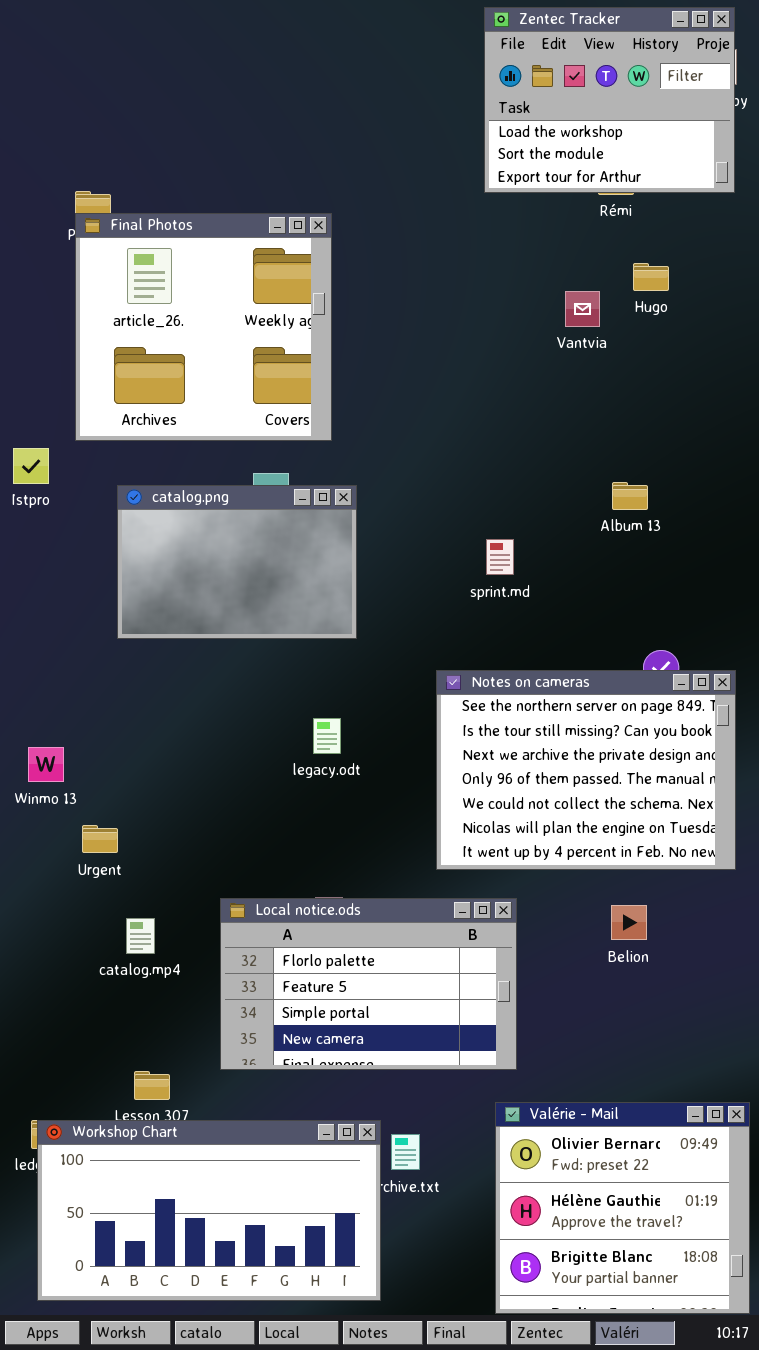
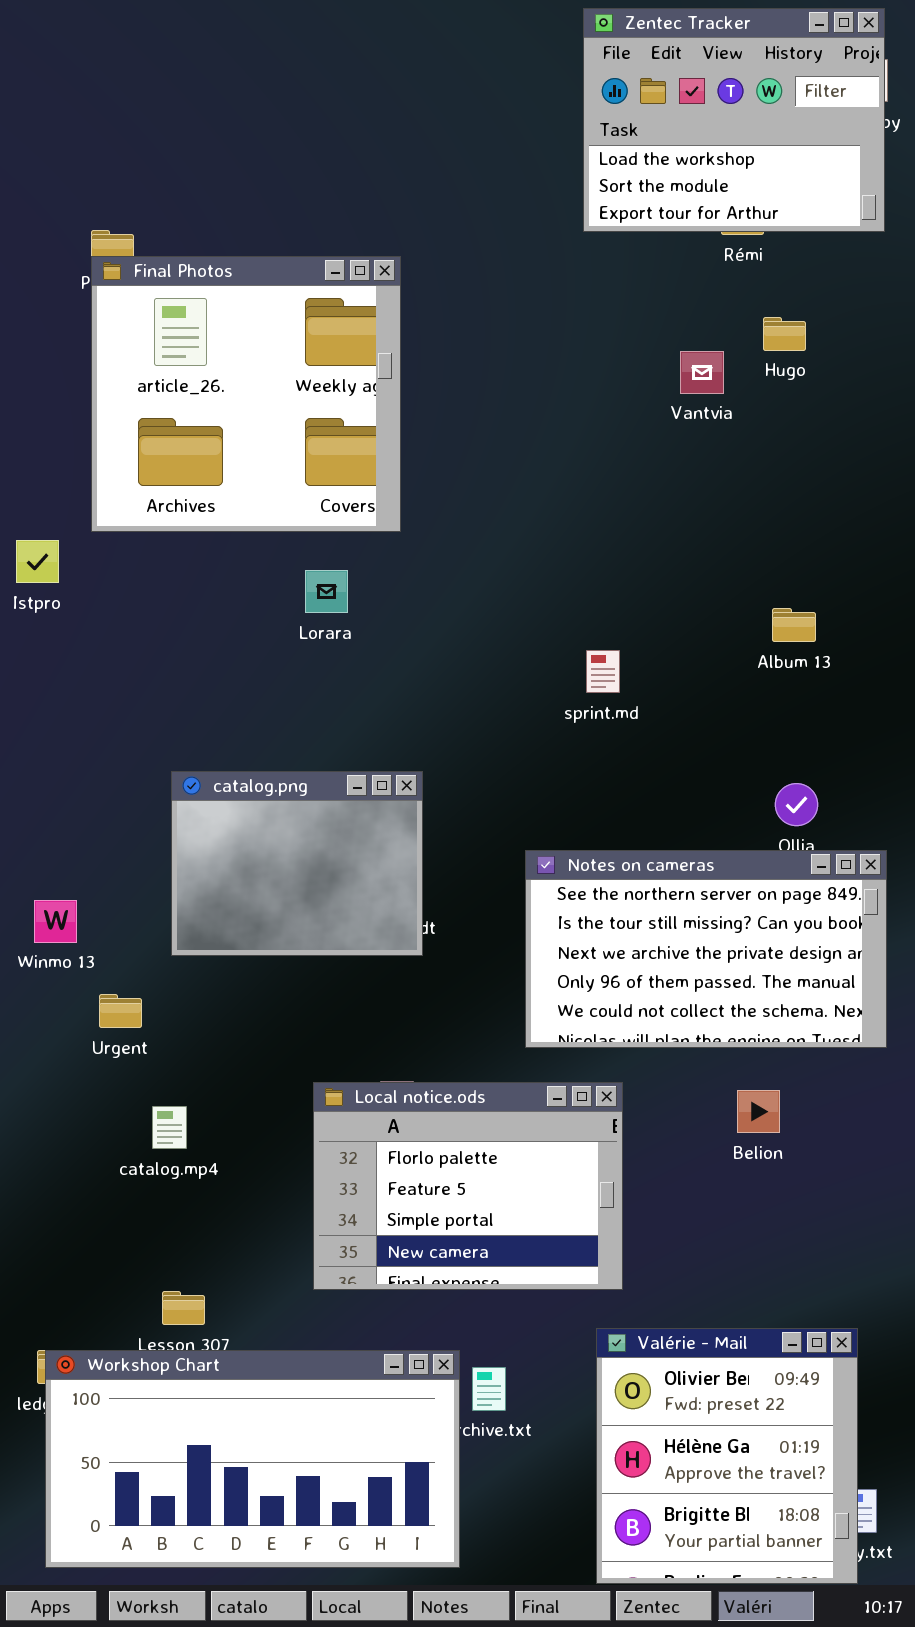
Album 13: [612,482,648,510] -> [772,608,816,642], moved
catalog.png: [117,485,357,639] -> [171,771,423,956], moved, resized
Notes on cameras: [436,670,736,870] -> [525,850,887,1048], resized
Local notice.ods: [220,898,517,1070] -> [313,1082,623,1290], resized
Valérie - Mail: [495,1102,750,1314] -> [596,1328,858,1584], resized

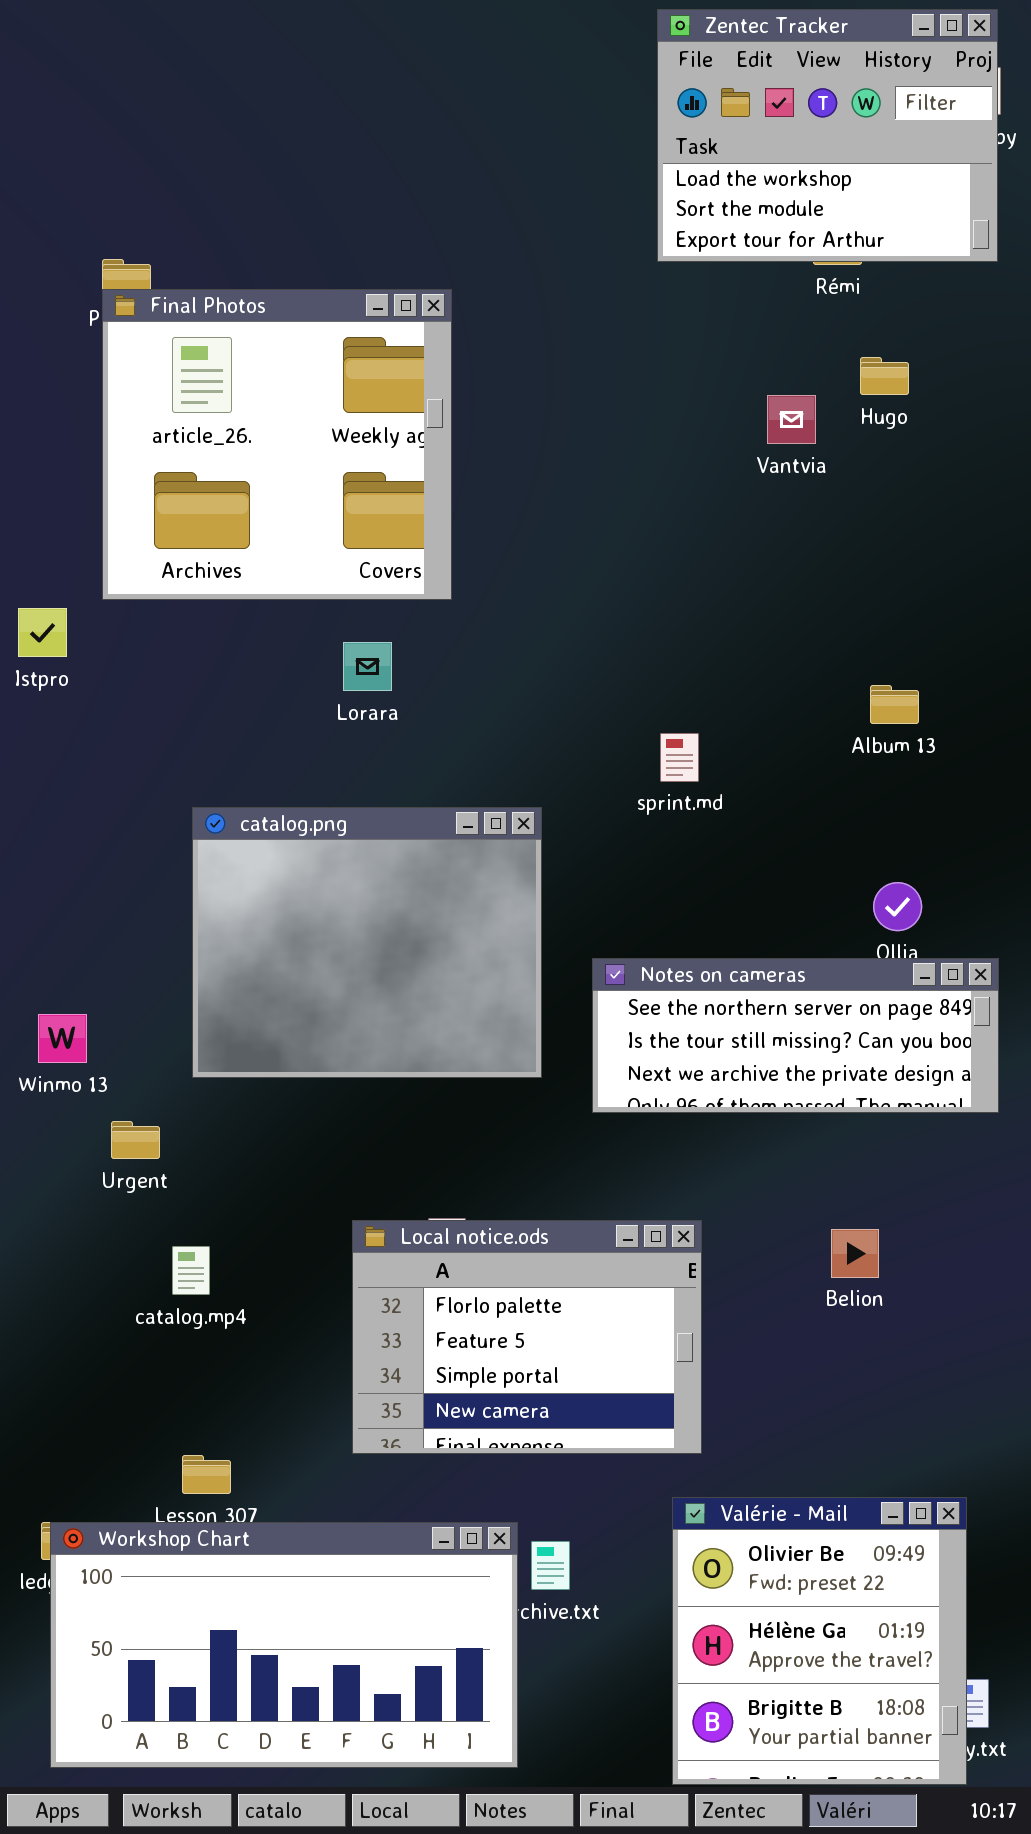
catalog.png: [171,771,423,956] -> [192,807,542,1078], resized
Notes on cameras: [525,850,887,1048] -> [592,958,999,1113], resized

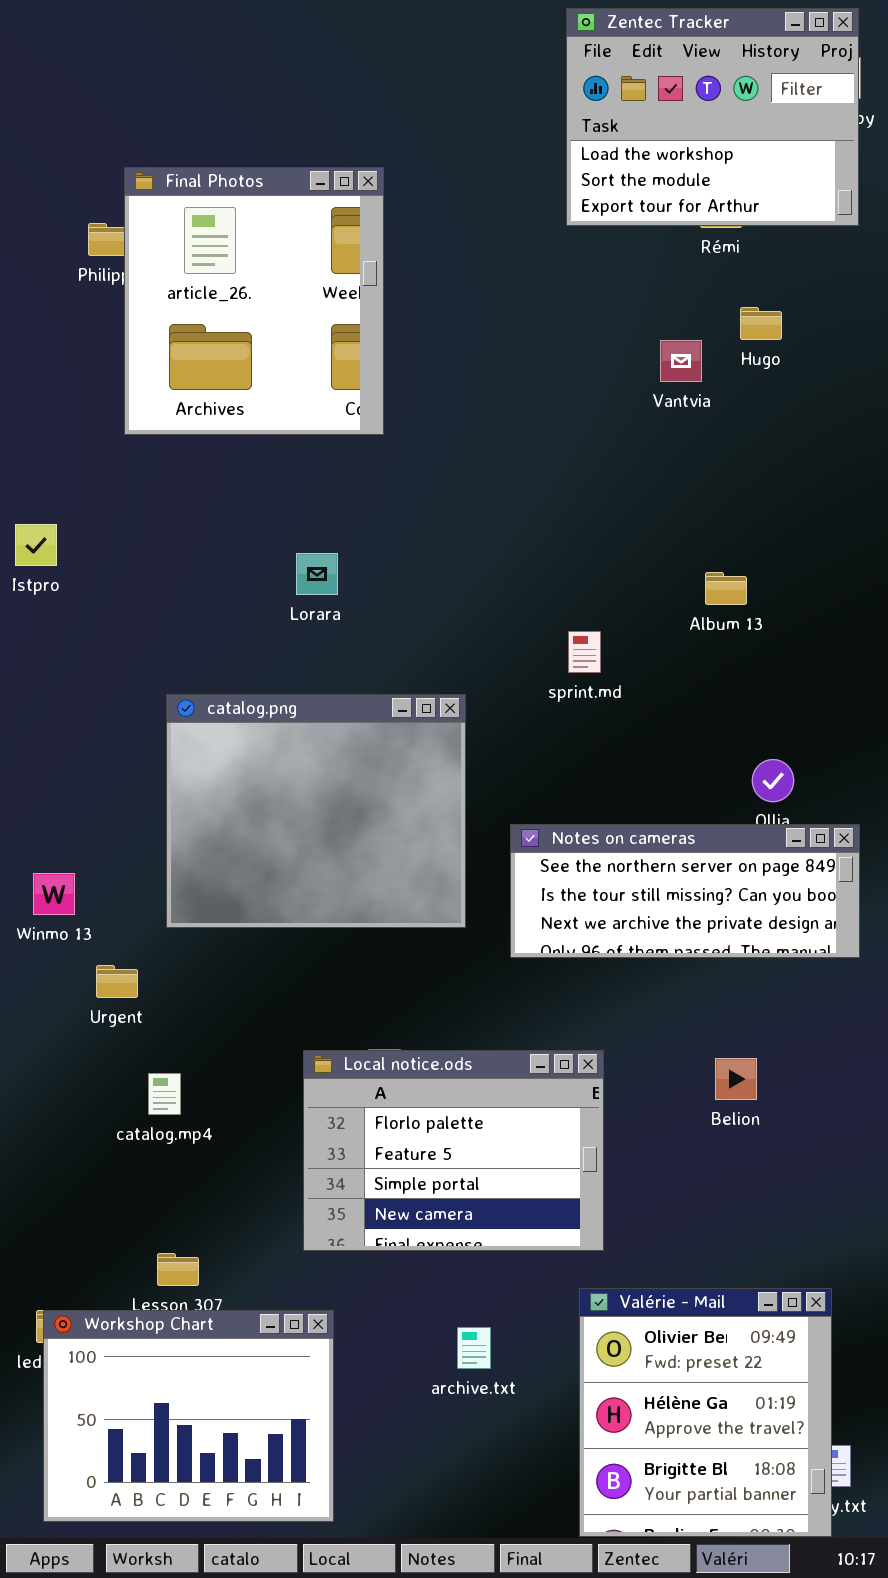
Final Photos: [102,289,452,600] -> [124,167,384,435], moved, resized
Album 13: [870,685,919,724] -> [705,572,747,605], moved
Workshop Chart: [50,1522,518,1768] -> [43,1310,334,1522], resized

